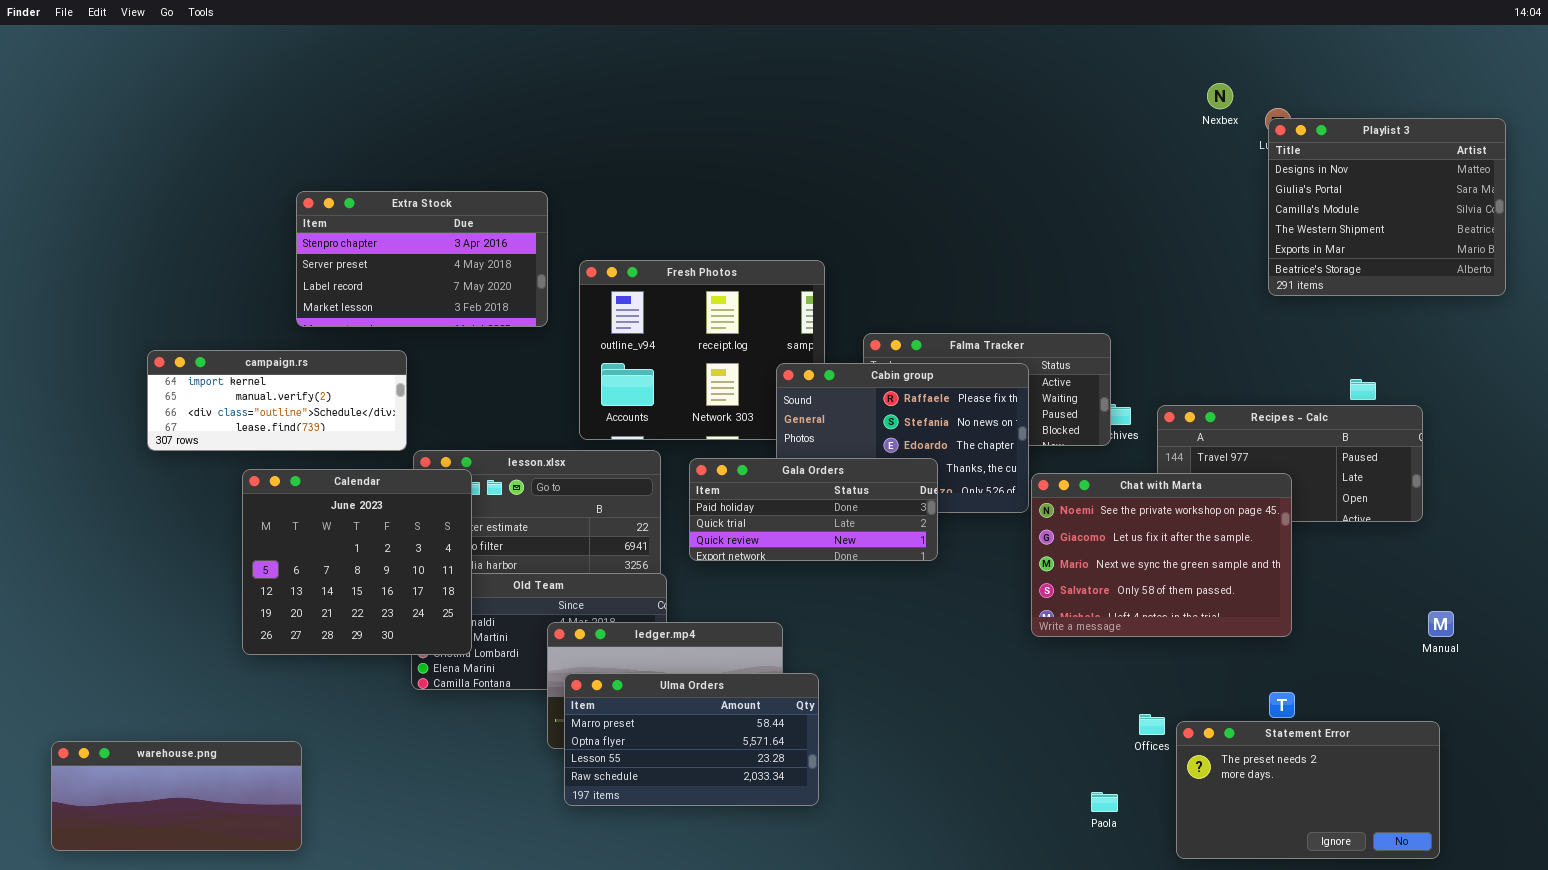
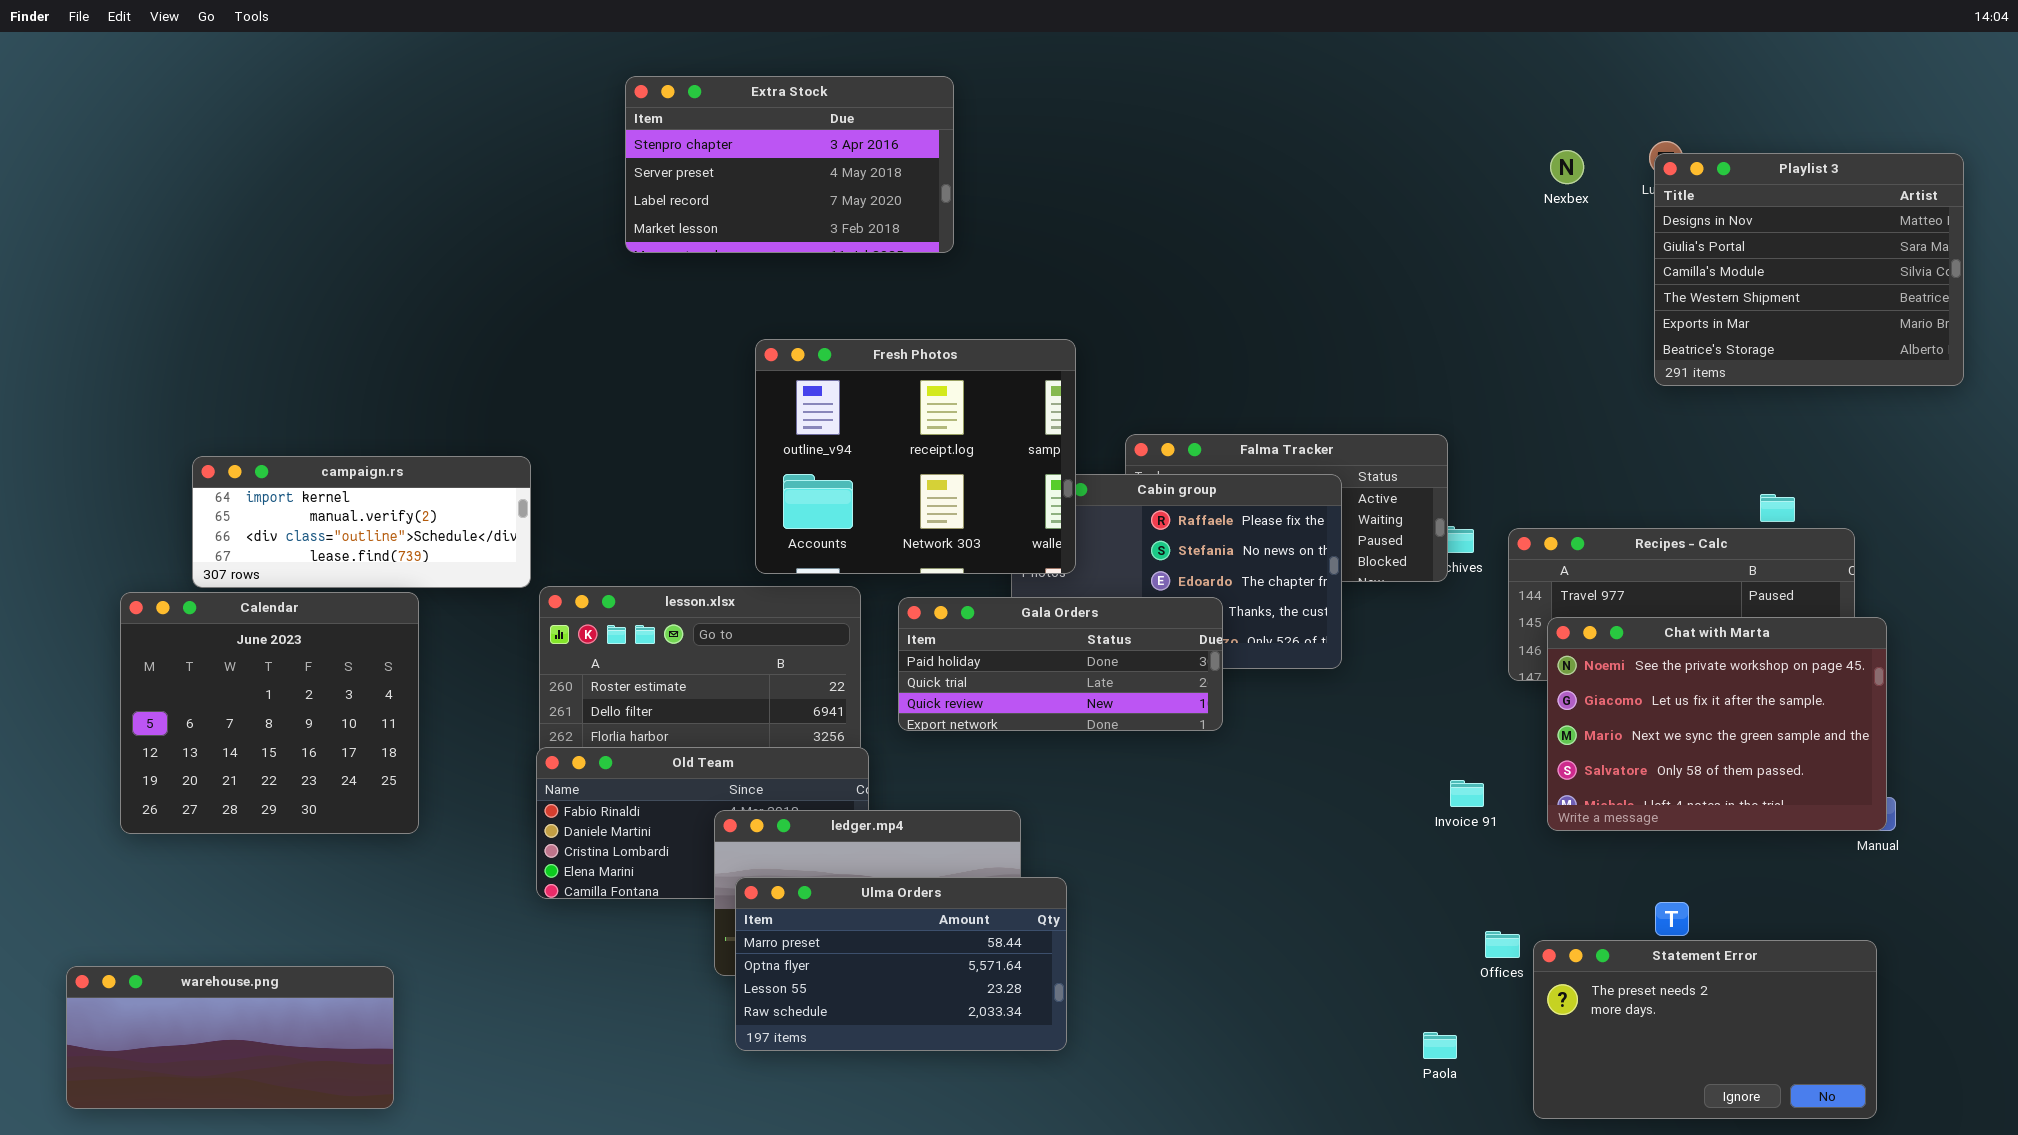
Nexbex: [1207,83,1233,109] -> [1550,150,1584,184], moved
Extra Stock: [296,191,548,327] -> [625,76,954,253], moved
Fresh Photos: [579,260,825,440] -> [755,339,1076,574], raised
Calendar: [242,469,472,655] -> [120,592,419,834], moved
Chat with Marta: [1031,473,1292,637] -> [1547,617,1887,831], moved

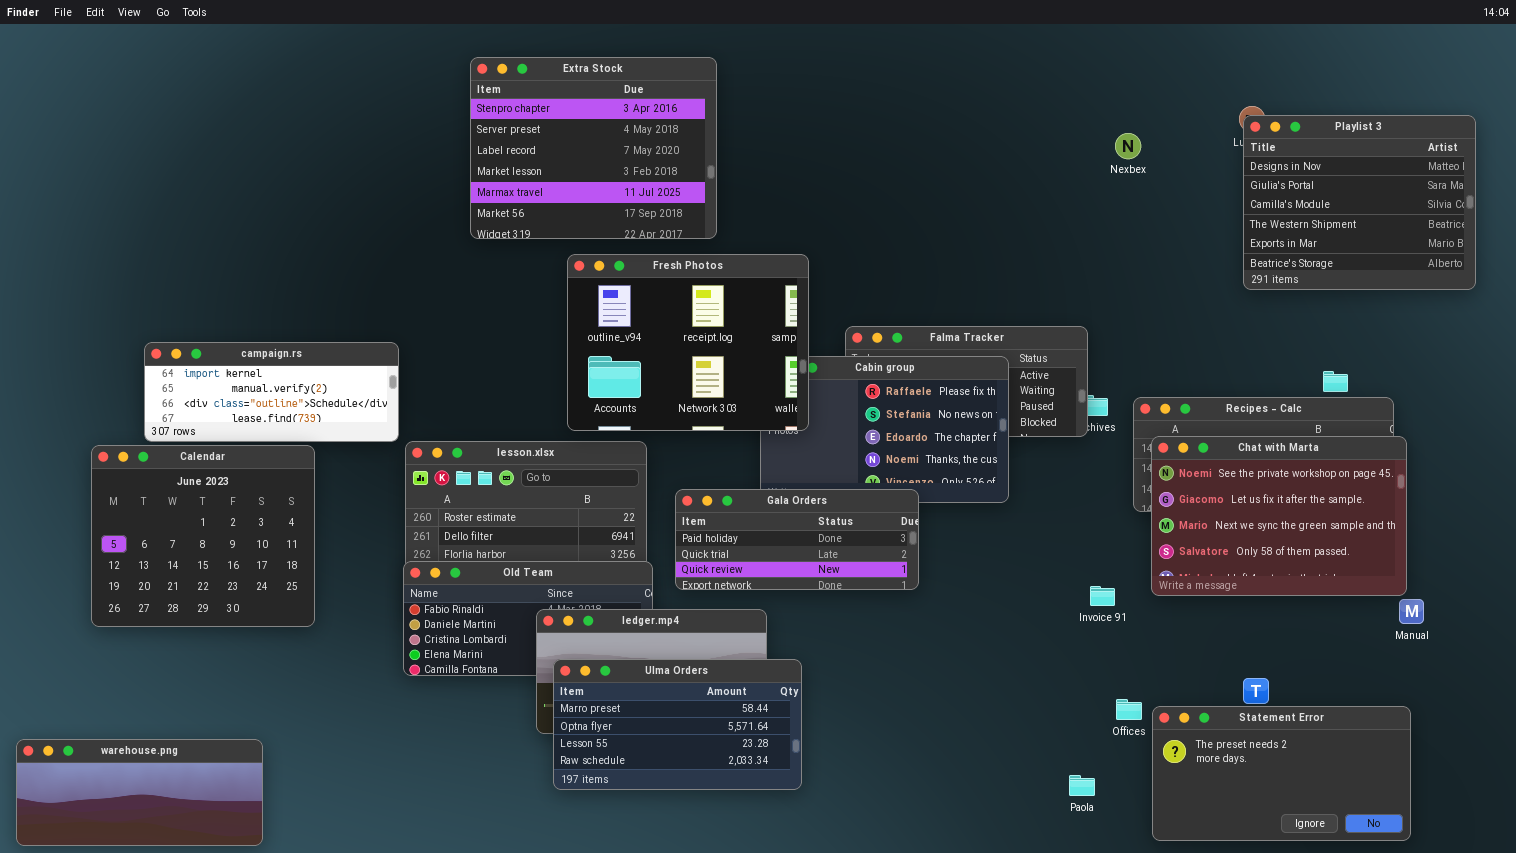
Extra Stock: [625,76,954,253] -> [470,57,717,239], resized
Nexbex: [1550,150,1584,184] -> [1115,133,1141,159], moved
Gala Orders: [898,597,1223,731] -> [675,489,919,590], moved
Chat with Marta: [1547,617,1887,831] -> [1151,436,1407,596], moved
warehouse.png: [66,966,394,1109] -> [16,739,263,846], moved

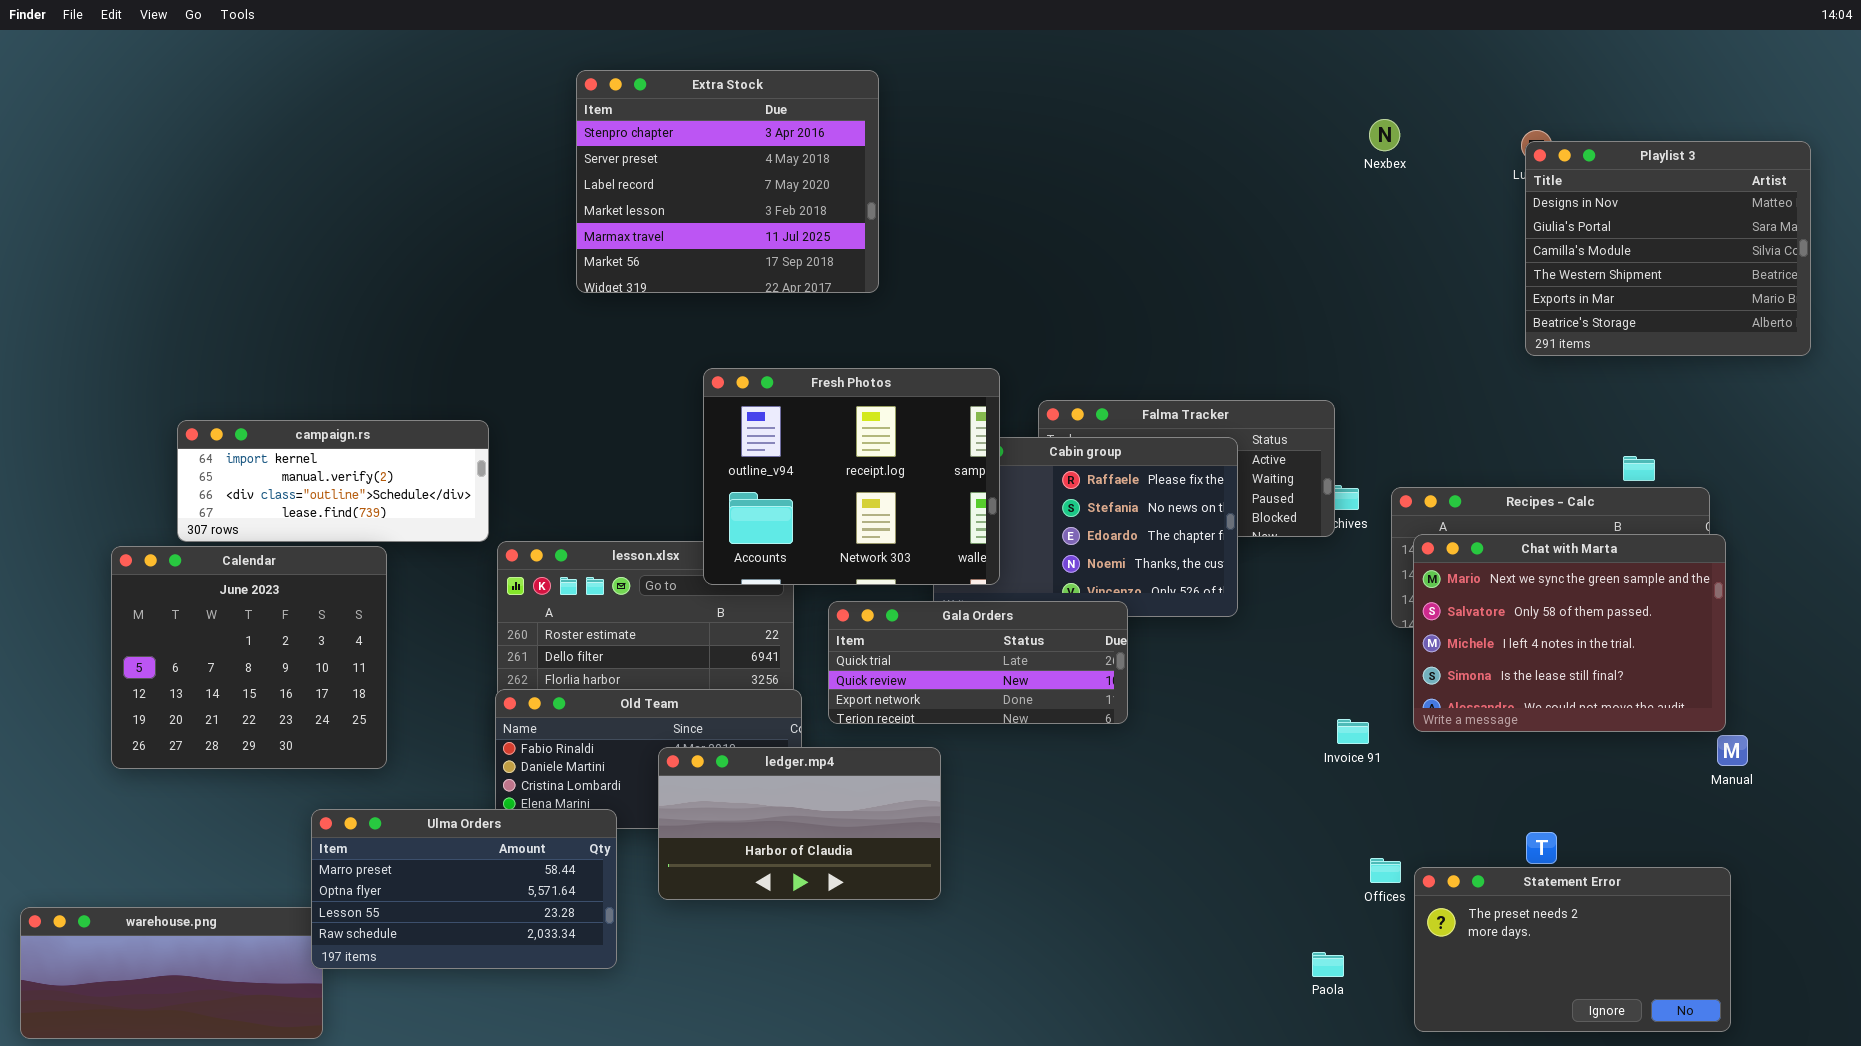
Nexbex: [1115,133,1141,159] -> [1369,119,1400,151], moved
Fresh Photos: [567,254,809,431] -> [703,368,1000,585], moved
Chat with Marta: [1151,436,1407,596] -> [1413,534,1726,732], scrolled down 2 rows
Gala Orders: [675,489,919,590] -> [828,601,1128,724], scrolled down 1 row
Ulma Orders: [553,659,802,790] -> [311,809,617,969], moved

